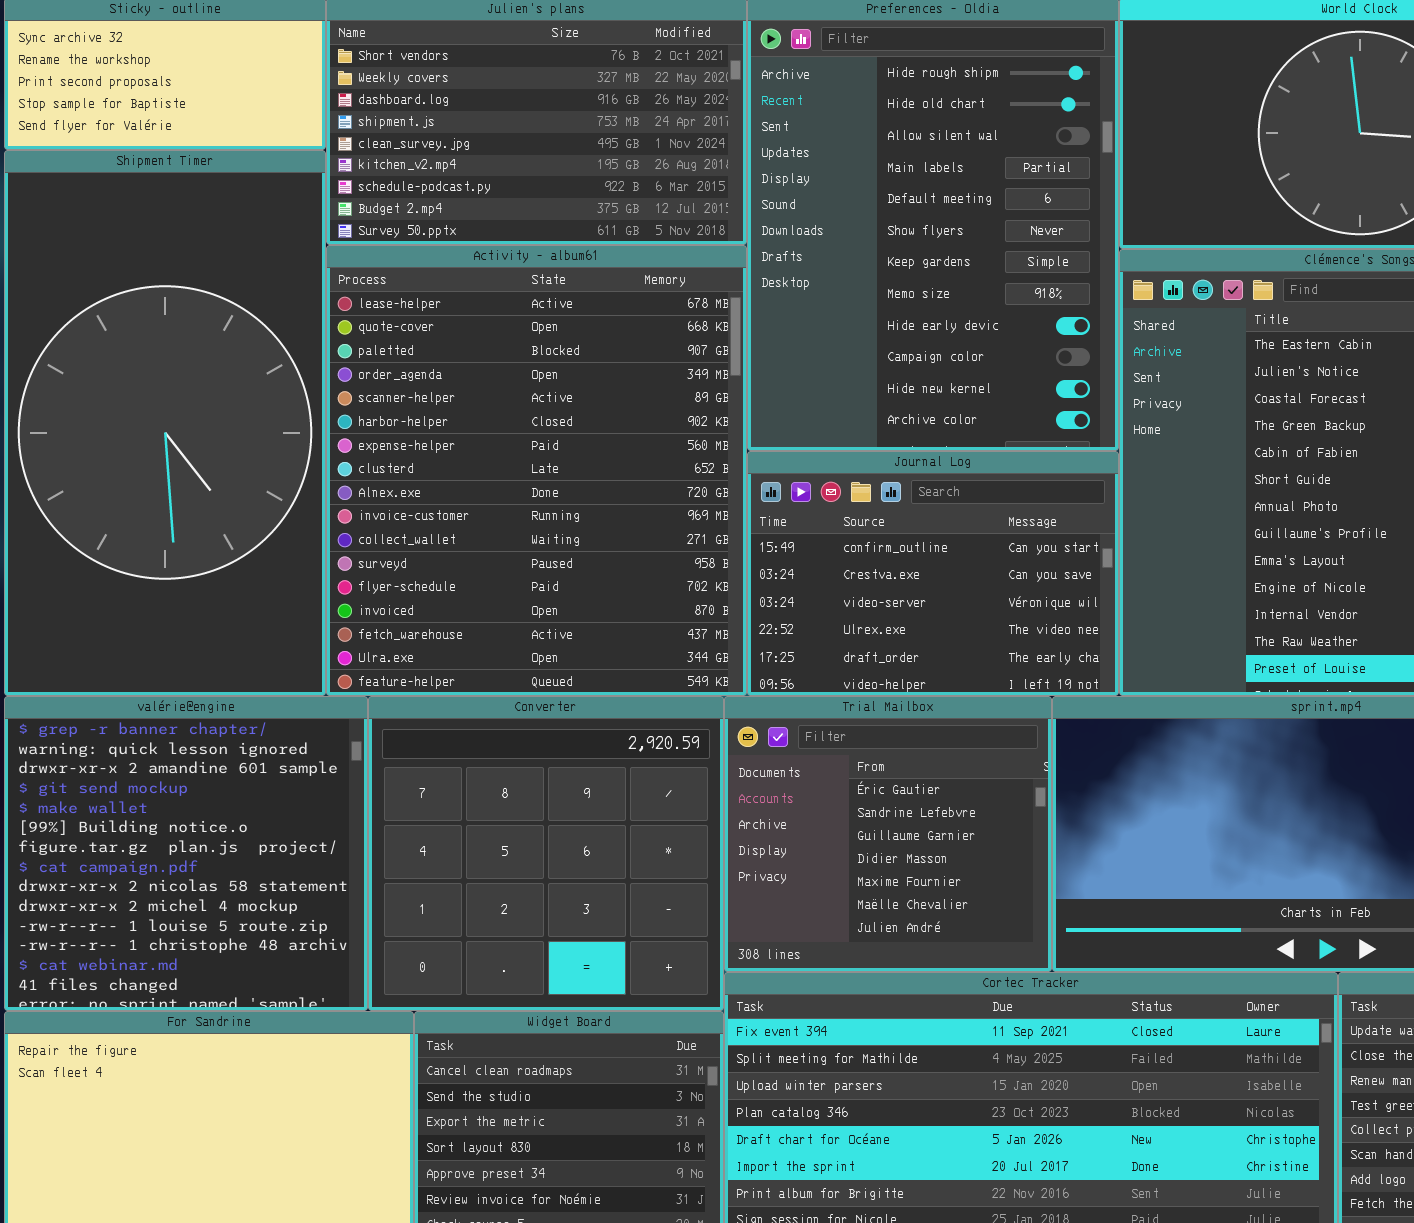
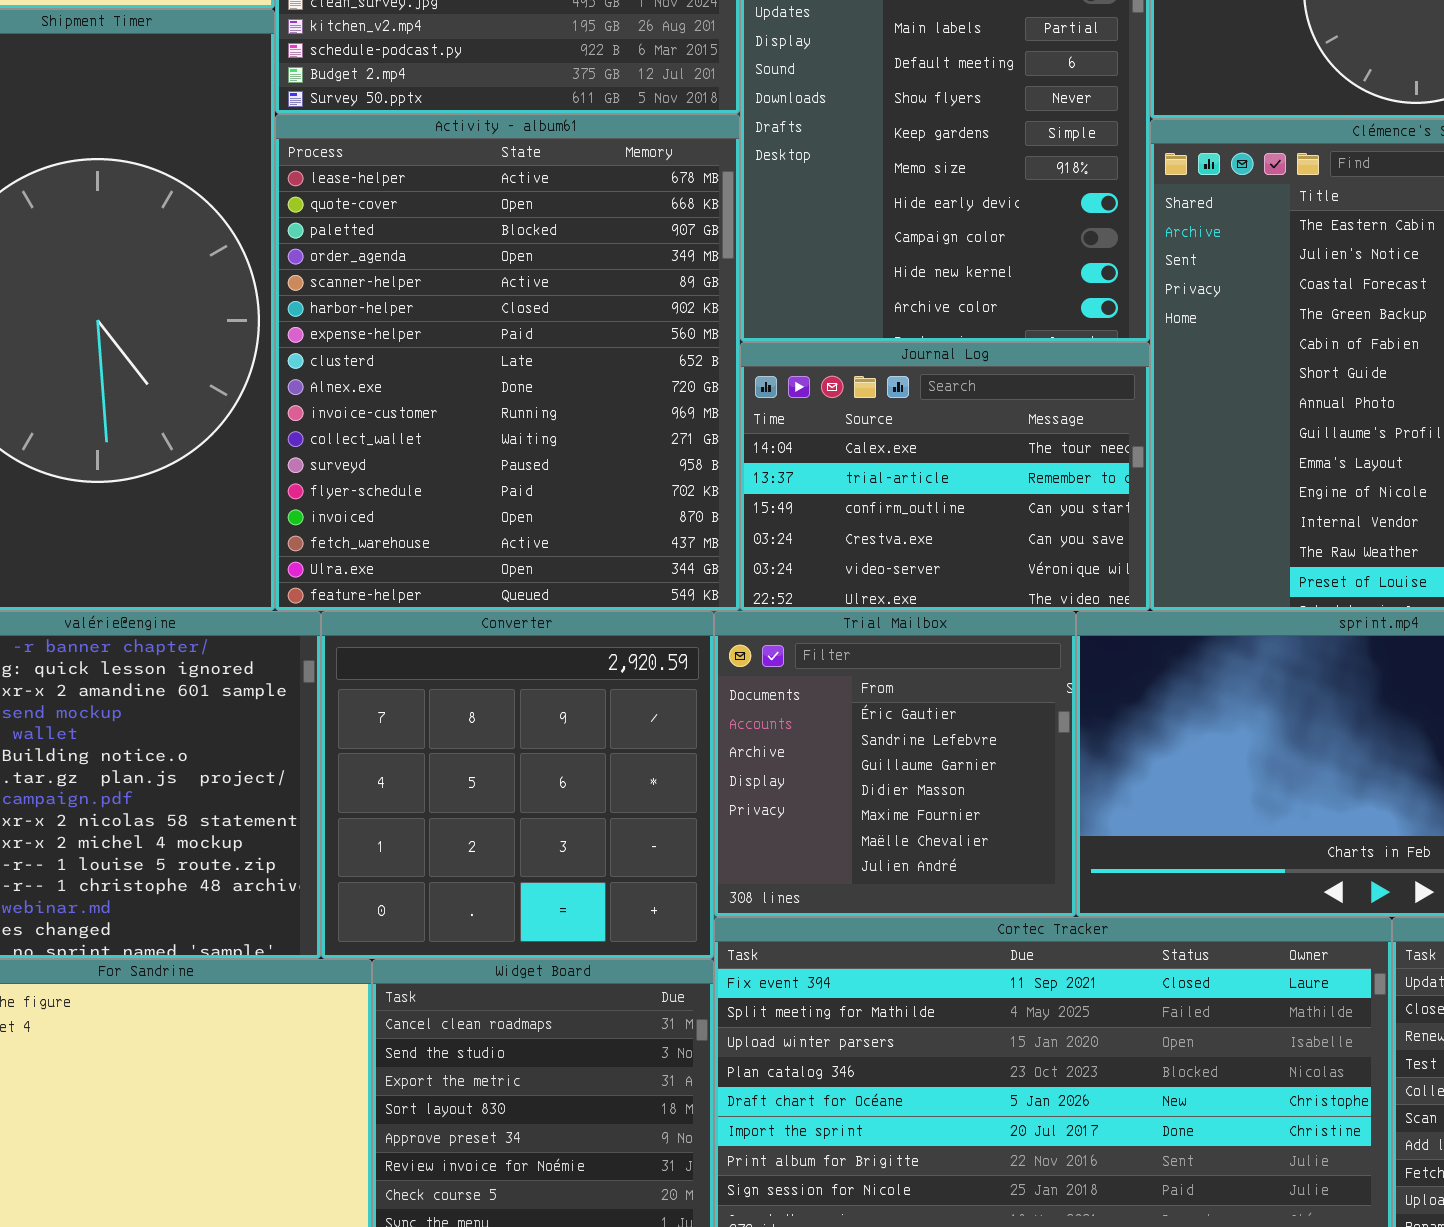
Journal Log: [747,451,1119,696] -> [740,342,1150,611], scrolled up 2 rows

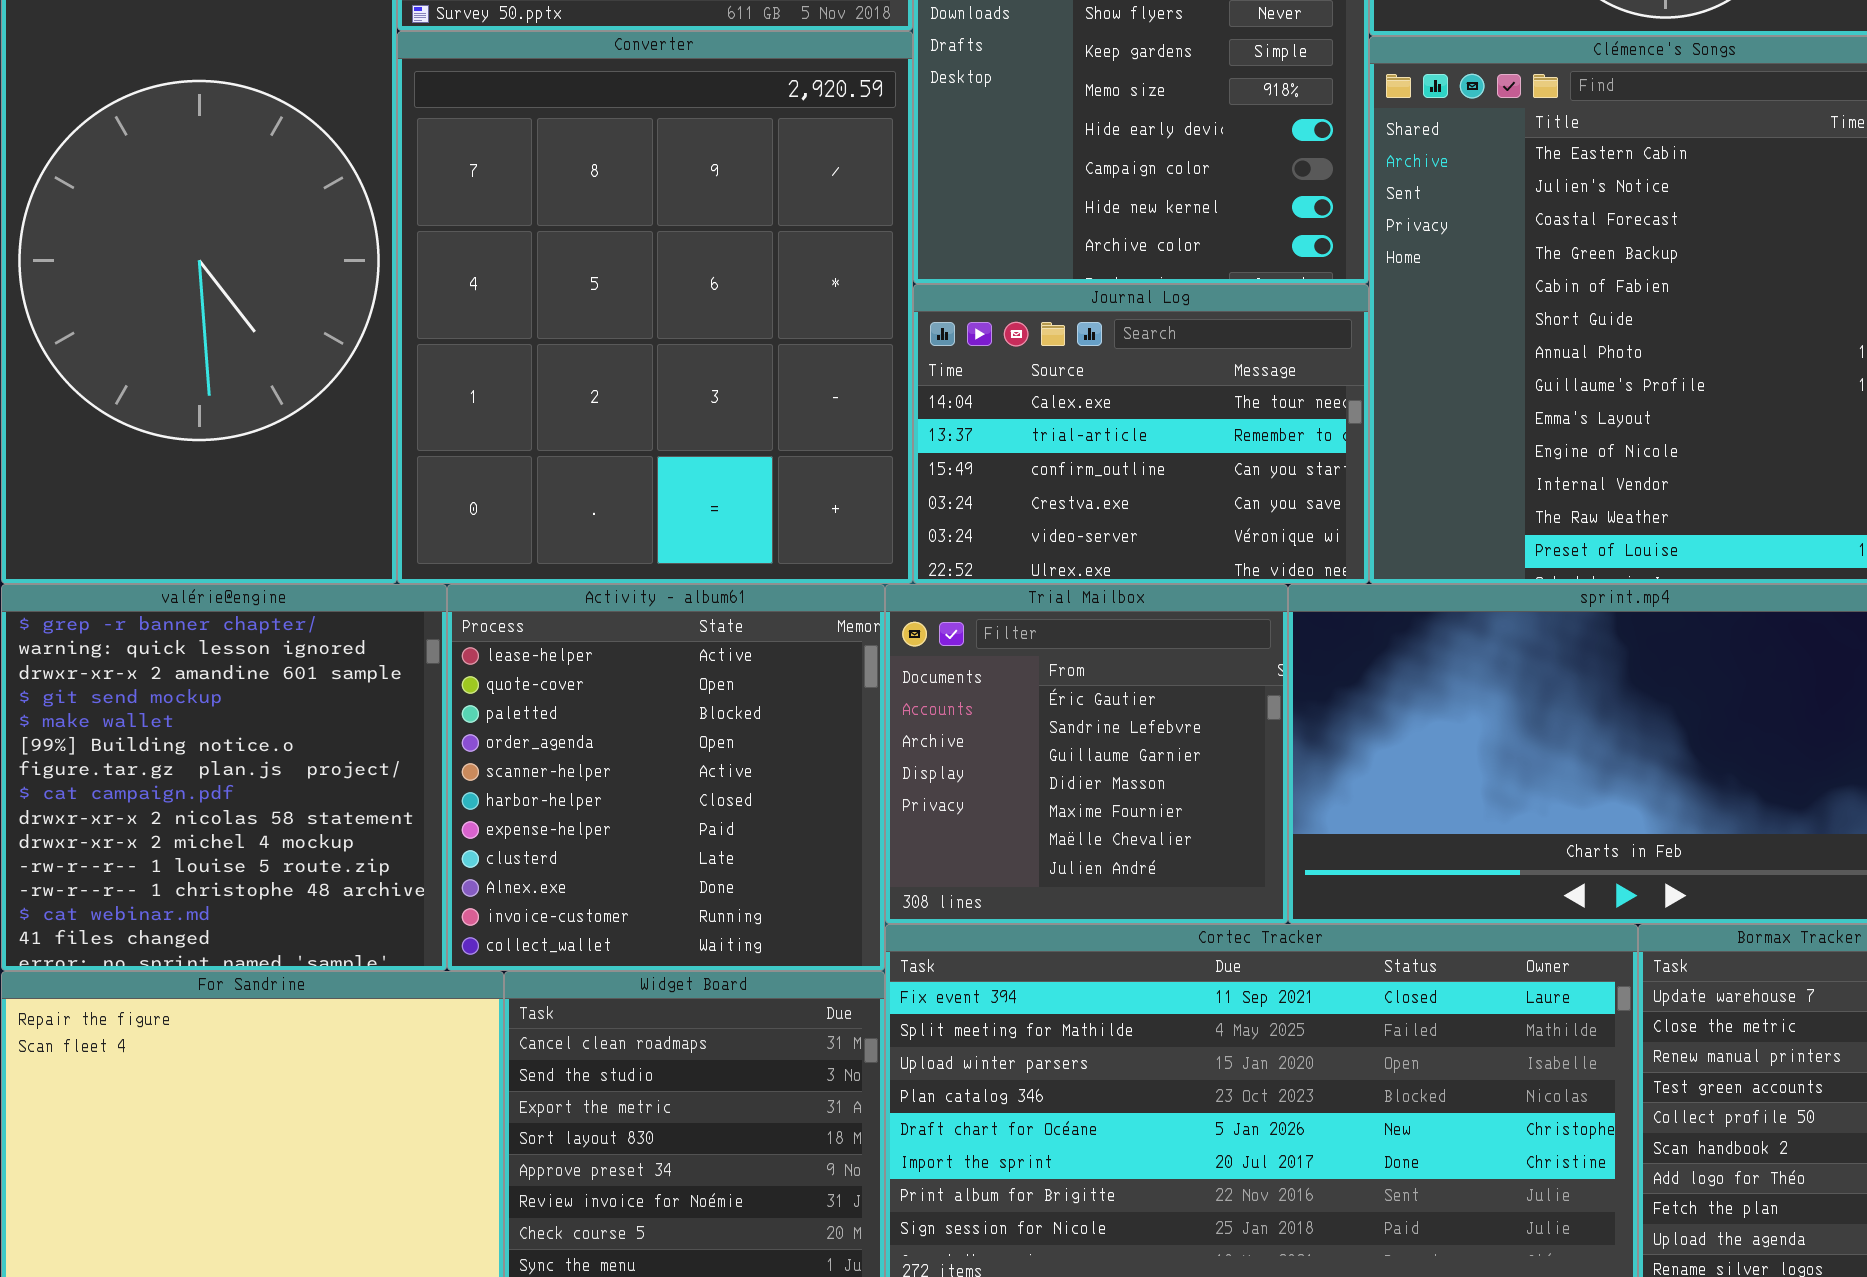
Activity - album61: [275,114,740,611] -> [447,584,885,971], moved, resized
Converter: [321,611,714,959] -> [397,31,913,584], moved, resized

